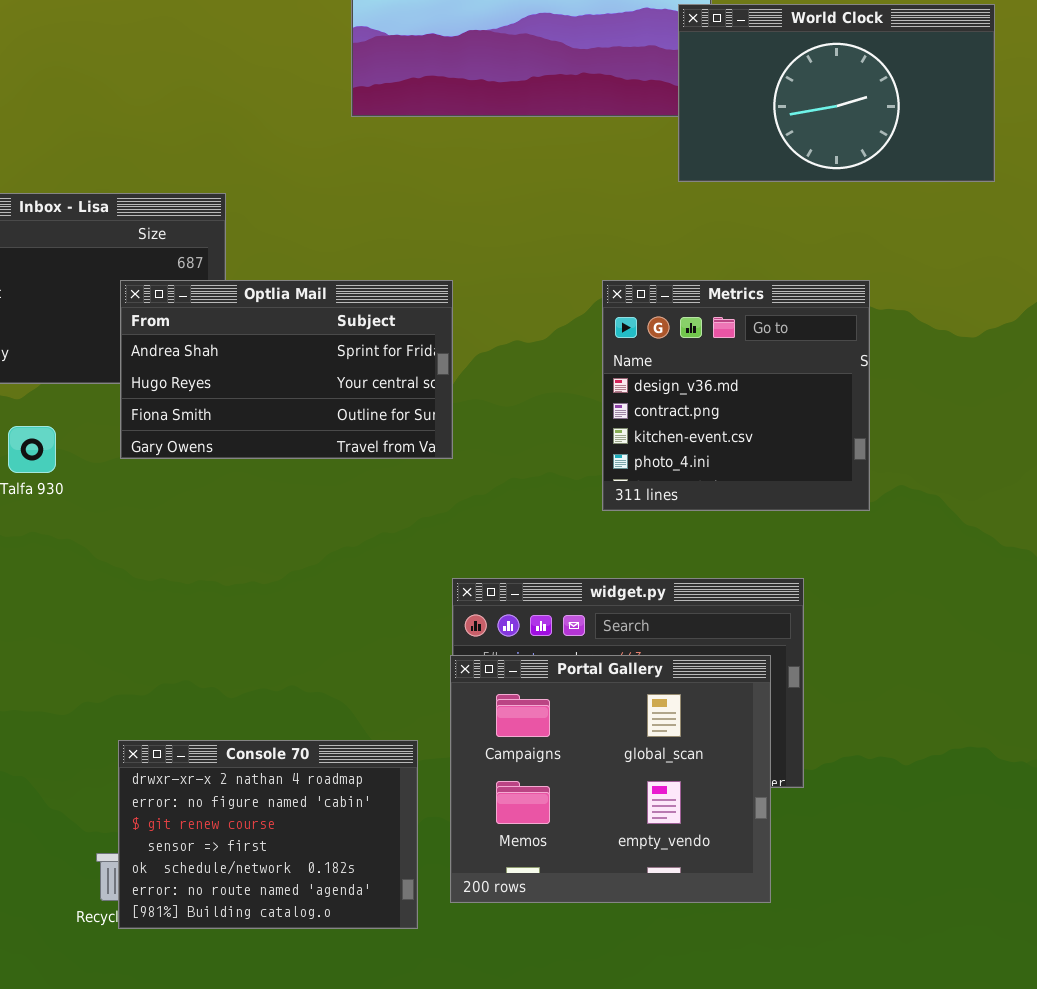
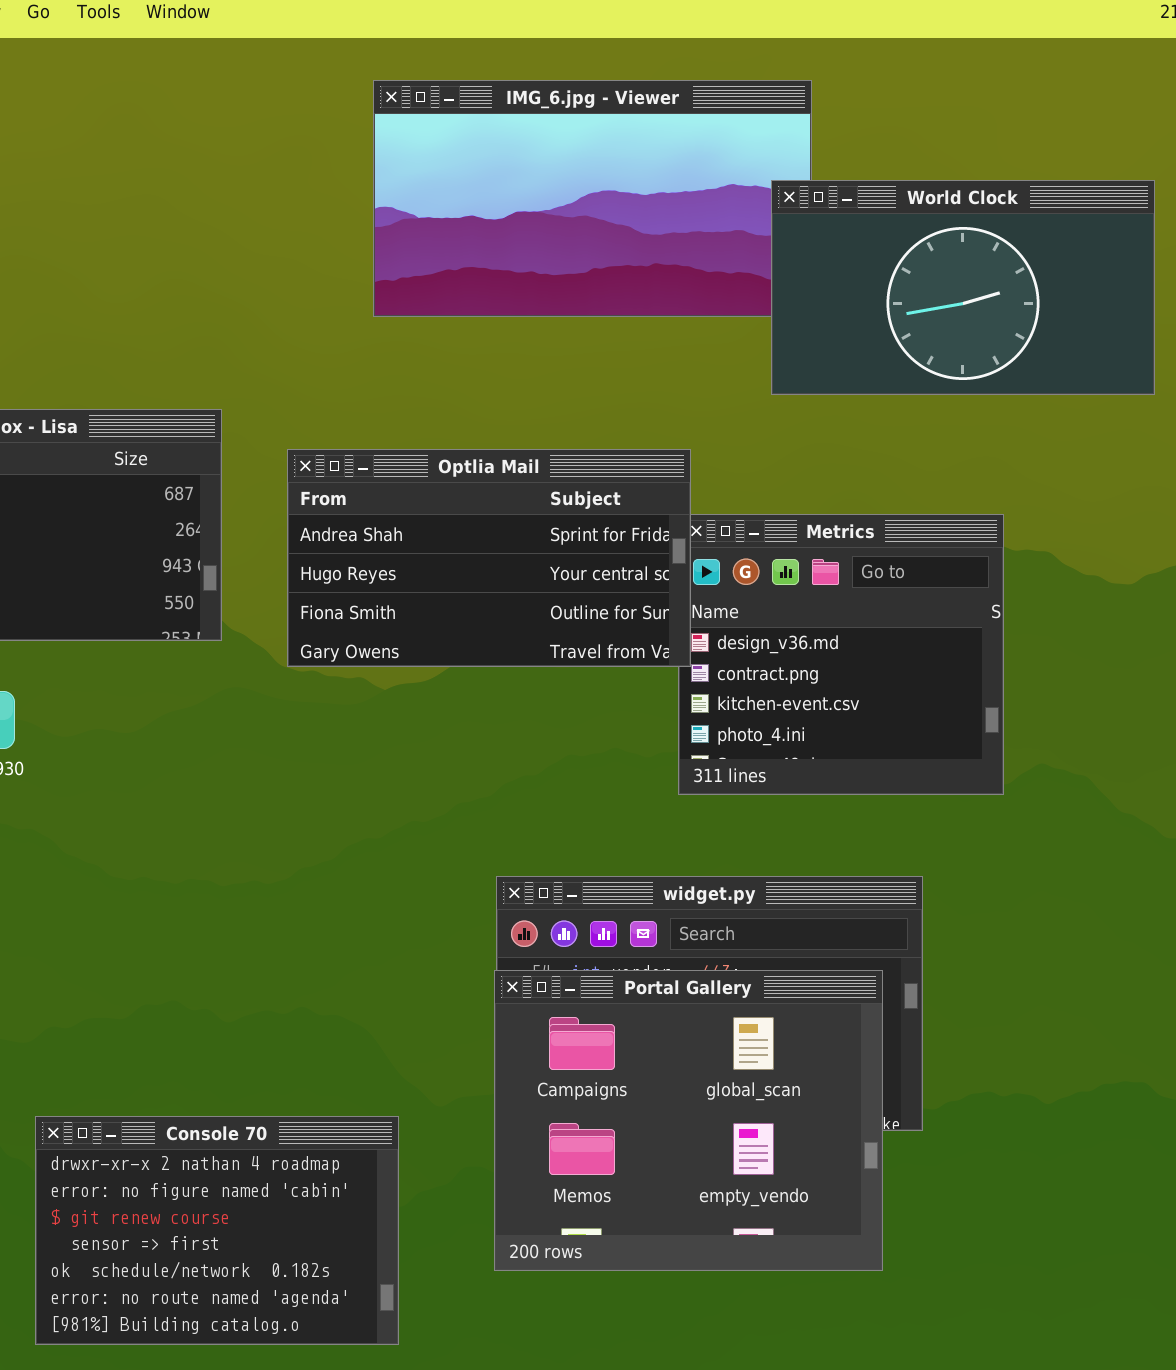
Optlia Mail: [120,280,453,459] -> [287,449,691,667], moved
Console 70: [118,740,418,929] -> [35,1116,399,1345], moved

